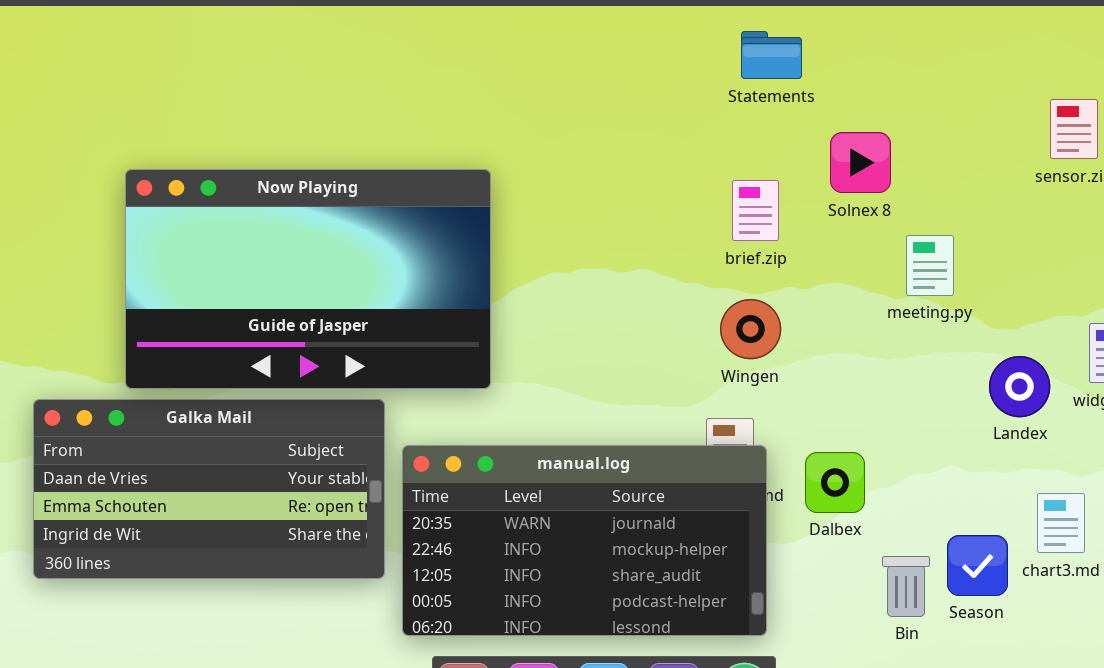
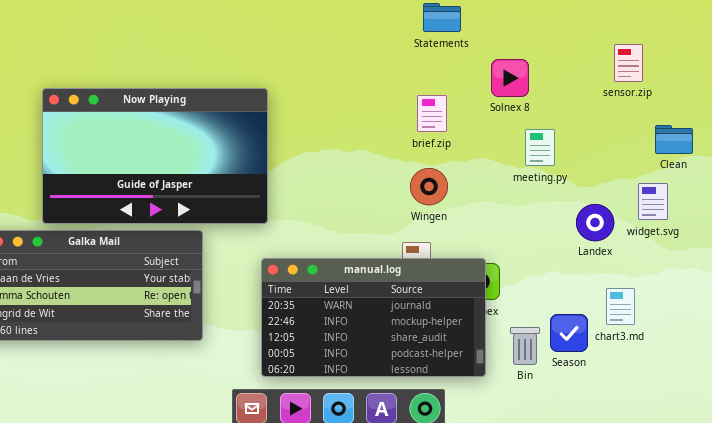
Solnex 8: [830,132,891,193] -> [491,59,529,97], moved
manual.log: [402,445,767,636] -> [261,258,486,377], moved

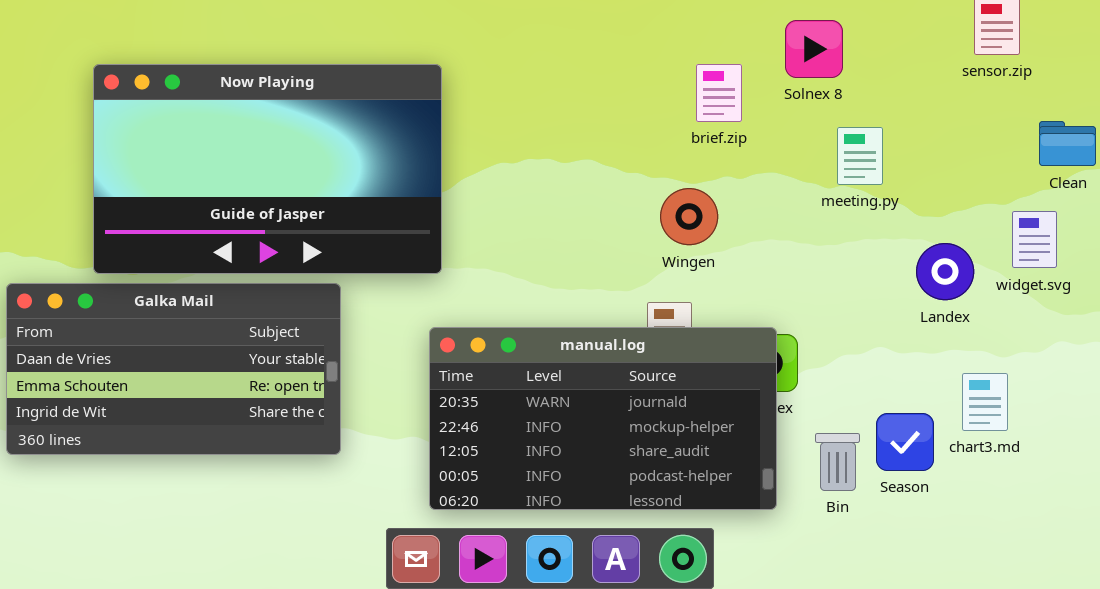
brief.zip: [417,95,447,132] -> [696,64,742,122], moved

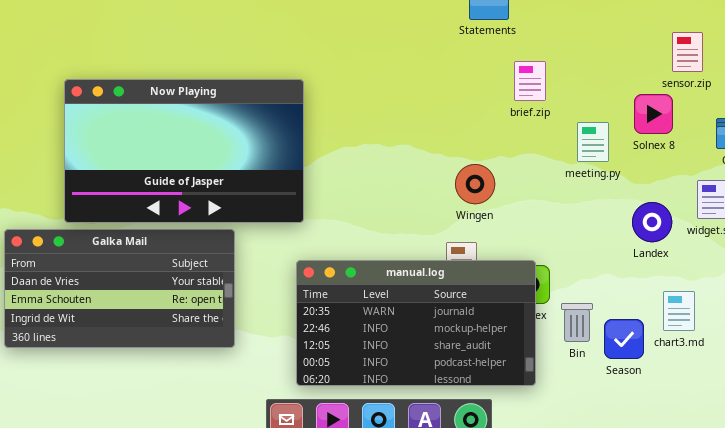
Solnex 8: [785,20,843,78] -> [634,94,673,134], moved
brief.zip: [696,64,742,122] -> [514,61,546,101], moved
Bin: [815,433,860,491] -> [561,303,593,342], moved

